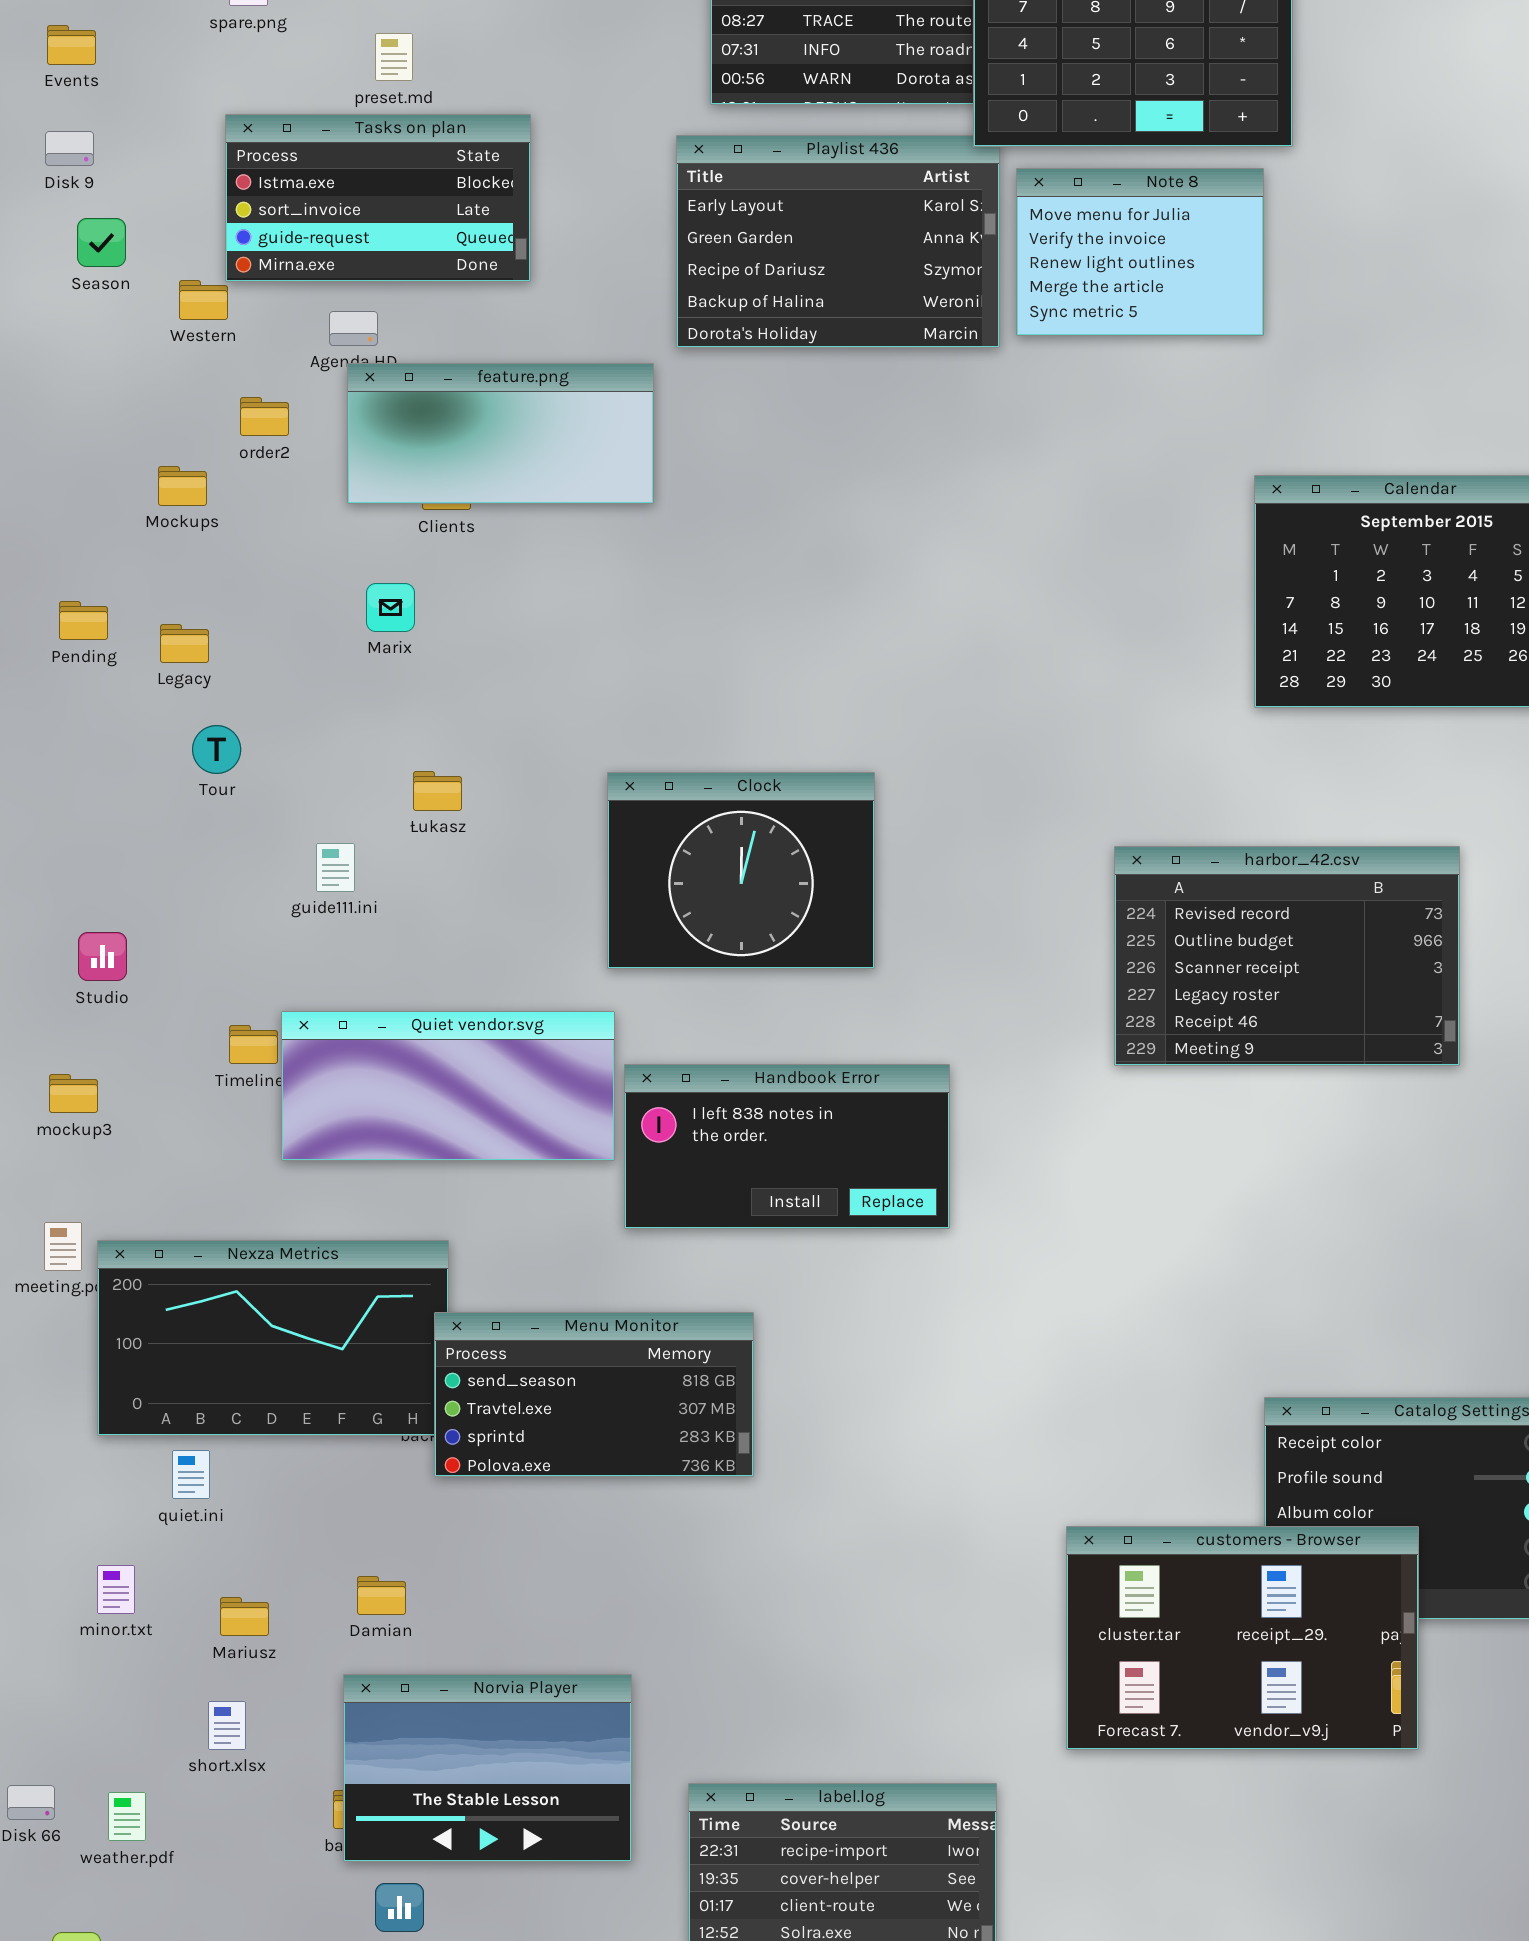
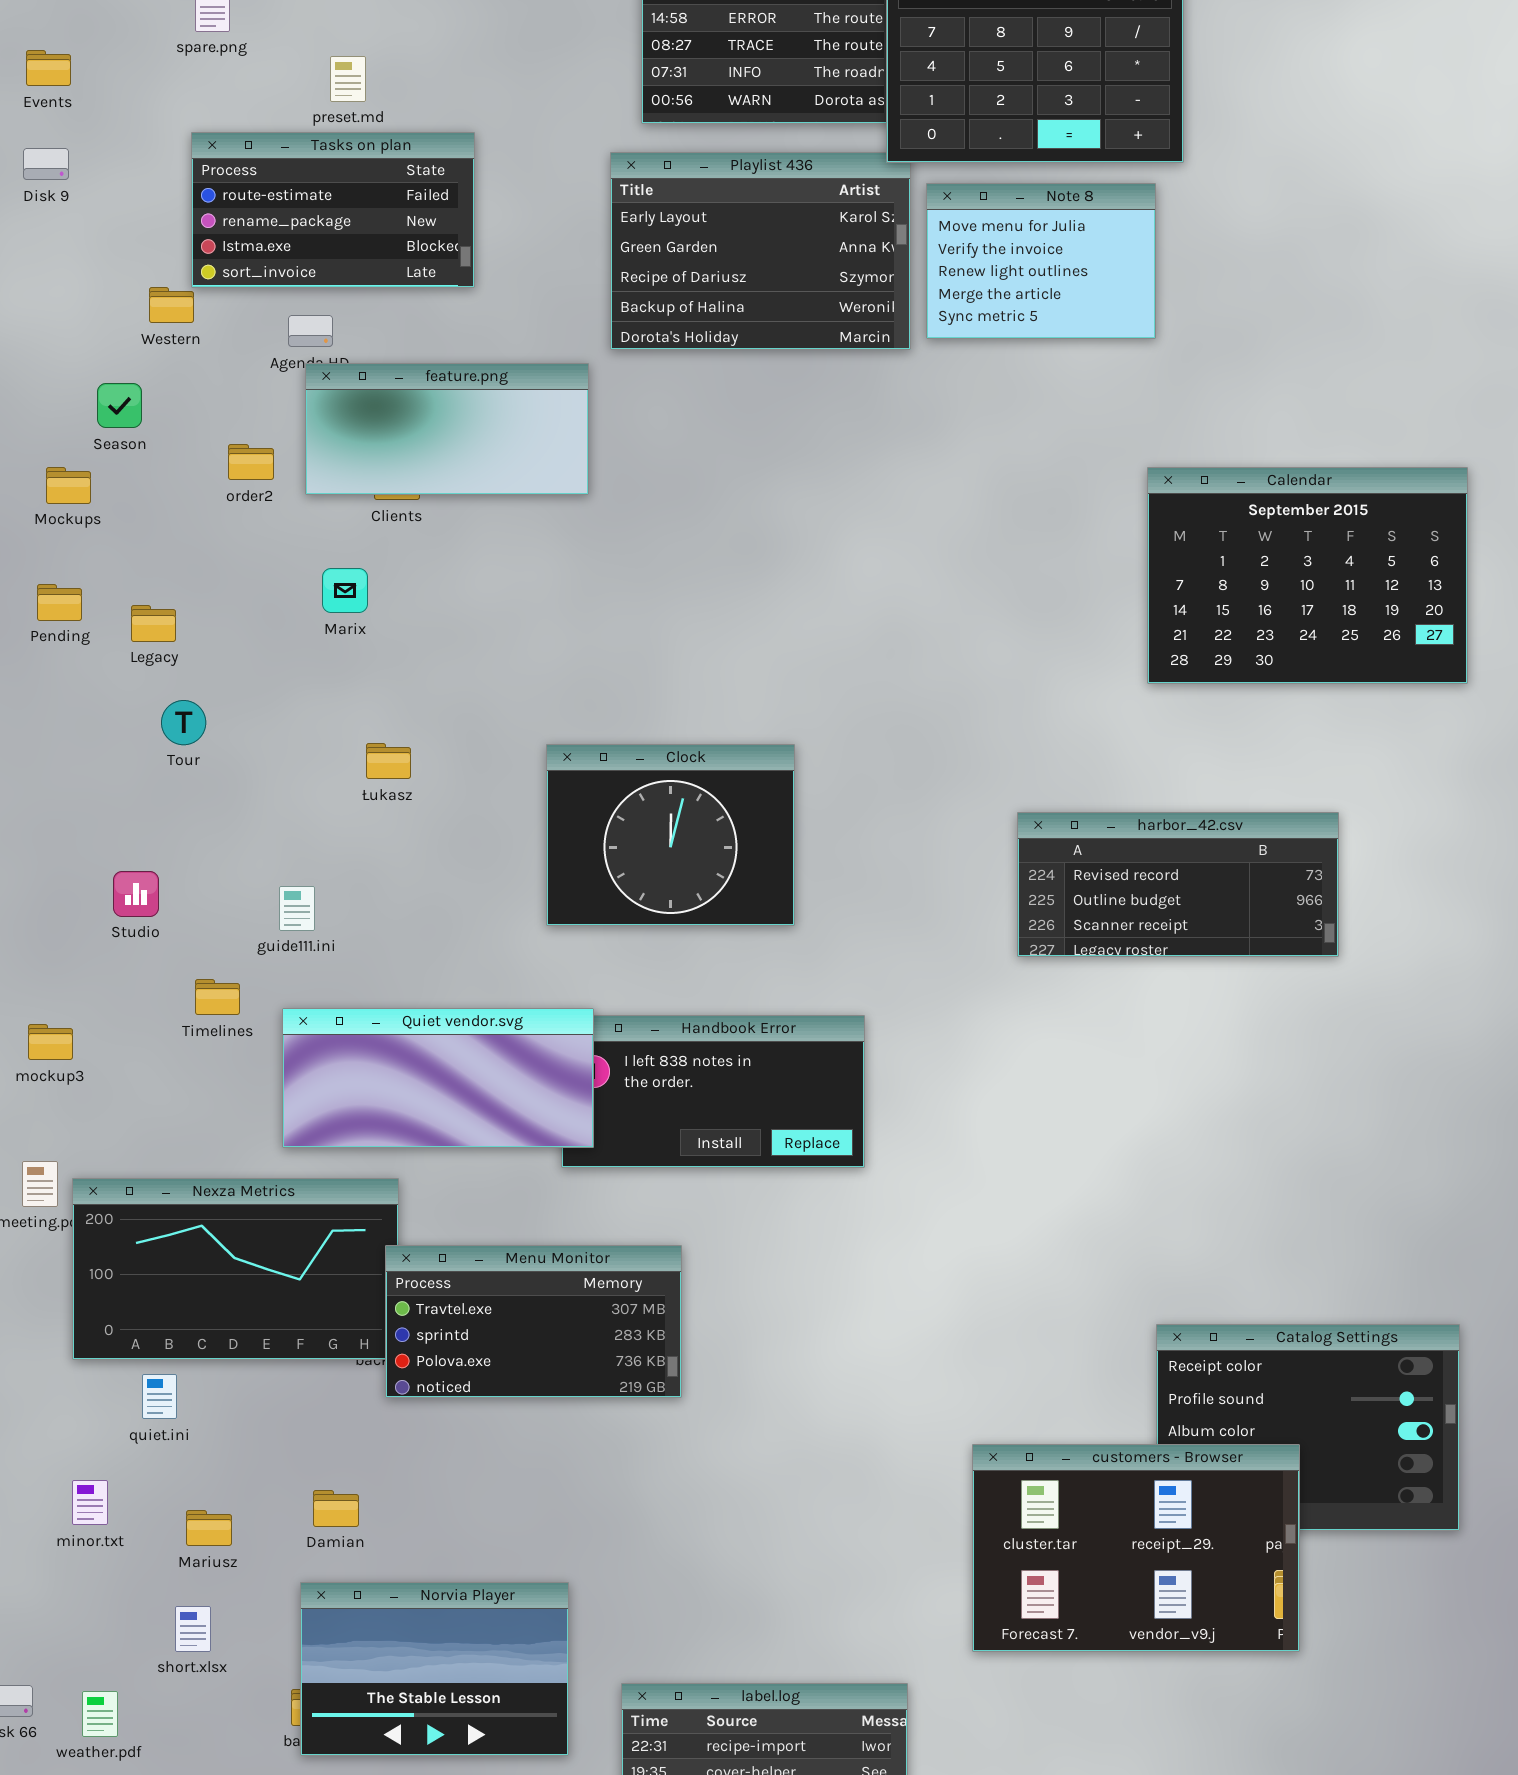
Tasks on plan: [225,114,531,282] -> [191,132,475,288], scrolled up 2 rows
Season: [77,218,126,267] -> [97,383,142,428], moved
order2: [240,397,289,436] -> [228,444,274,480], moved
Mockups: [158,466,207,506] -> [46,467,91,504], moved
guide111.ini: [316,843,355,892] -> [279,886,315,931], moved
harbor_42.csv: [1114,846,1460,1066] -> [1017,812,1339,957], resized
Studio: [78,932,127,981] -> [113,871,159,917], moved
Quiet vendor.svg: [281,1011,615,1161] -> [282,1008,594,1148], moved
Menu Monitor: [434,1312,754,1477] -> [385,1245,682,1398], scrolled down 1 row

